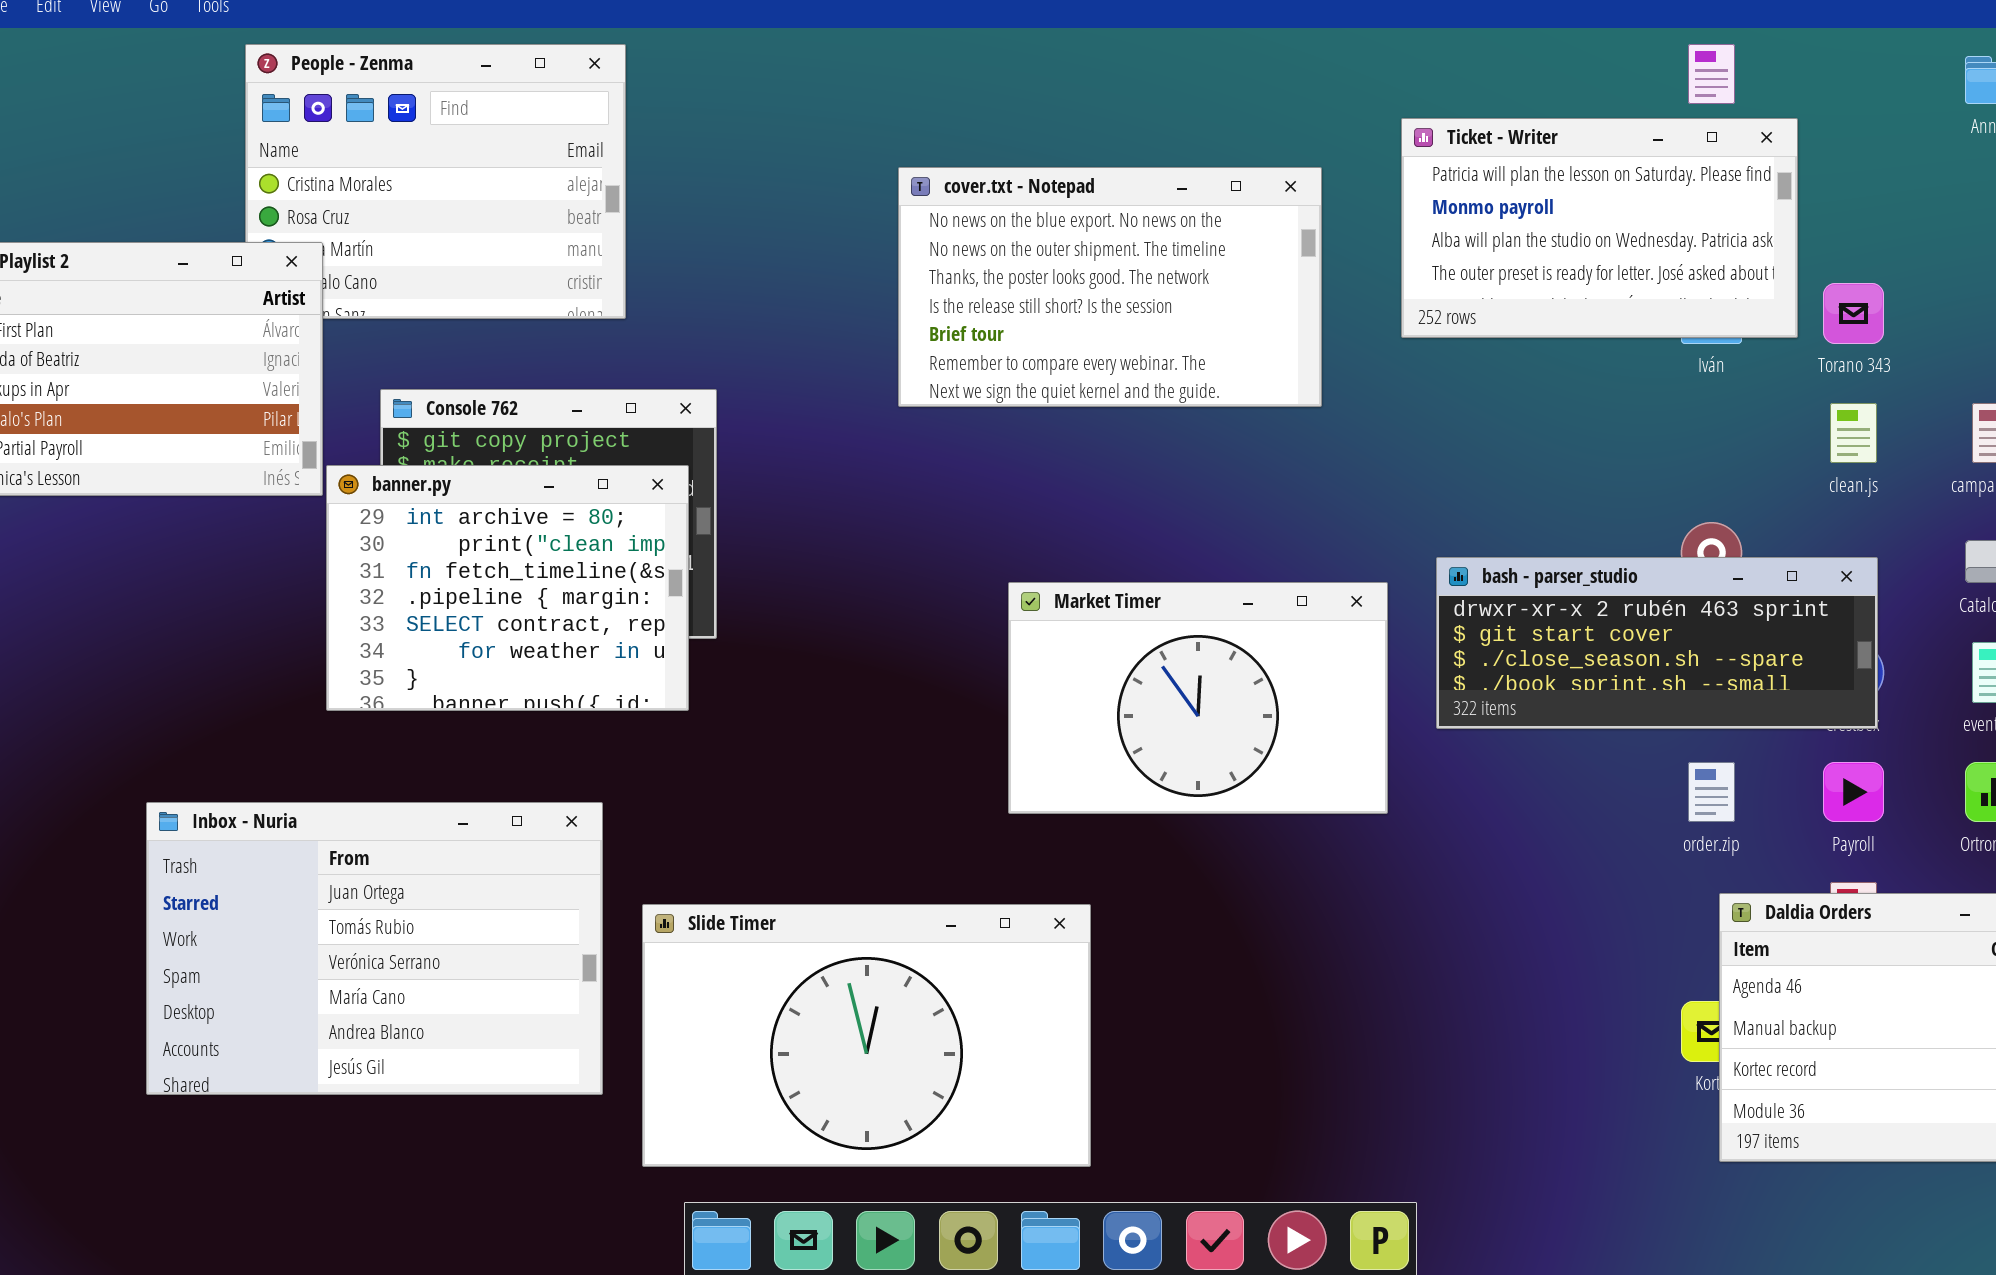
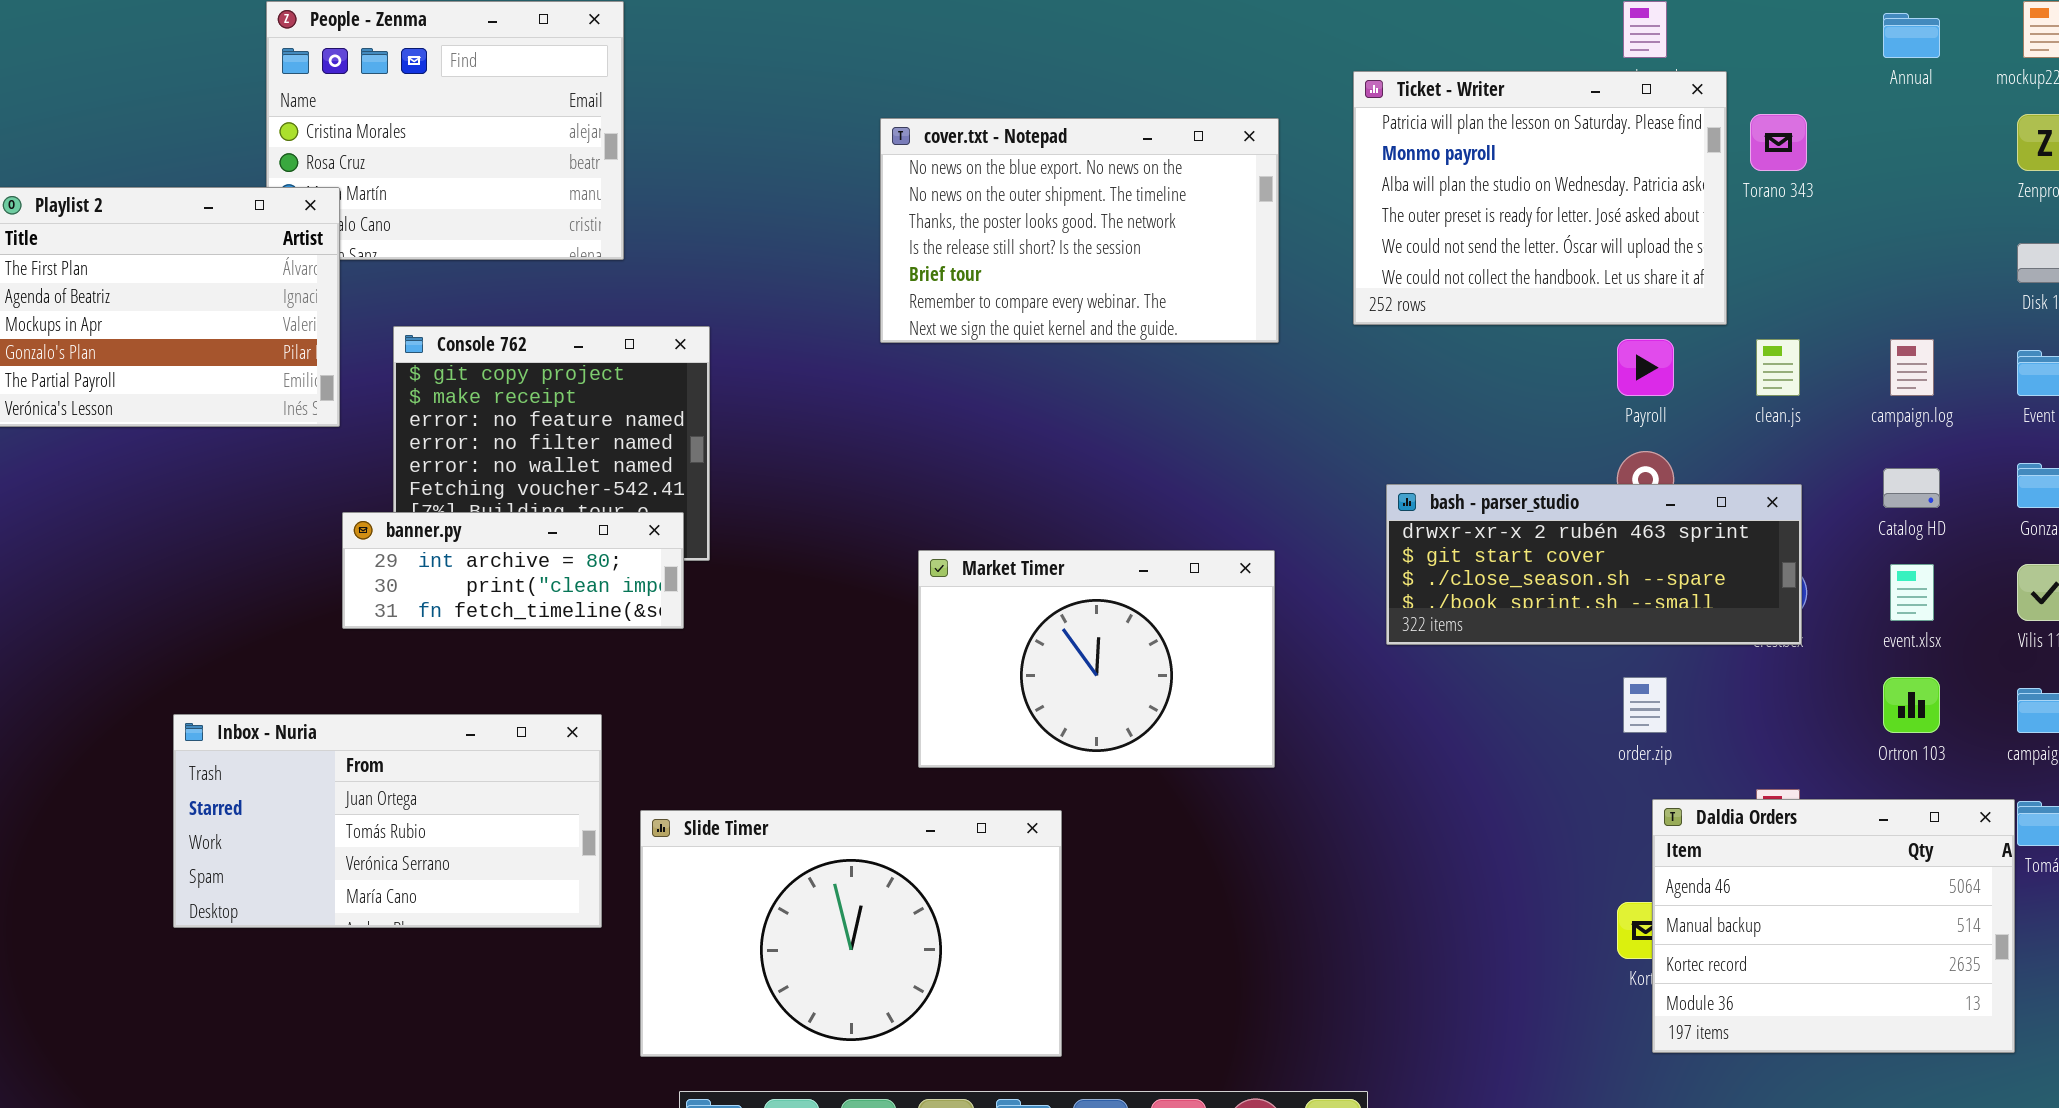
Ticket - Writer: [1401,118,1798,338] -> [1353,71,1727,325], resized
Torano 343: [1823,283,1884,344] -> [1750,114,1807,171], moved
banner.py: [326,465,689,711] -> [342,512,684,629], resized
Market Timer: [1008,582,1388,814] -> [918,550,1275,768], moved
Payroll: [1823,762,1884,822] -> [1617,339,1674,396], moved
Inbox - Nuria: [146,802,603,1095] -> [173,714,602,928], resized

